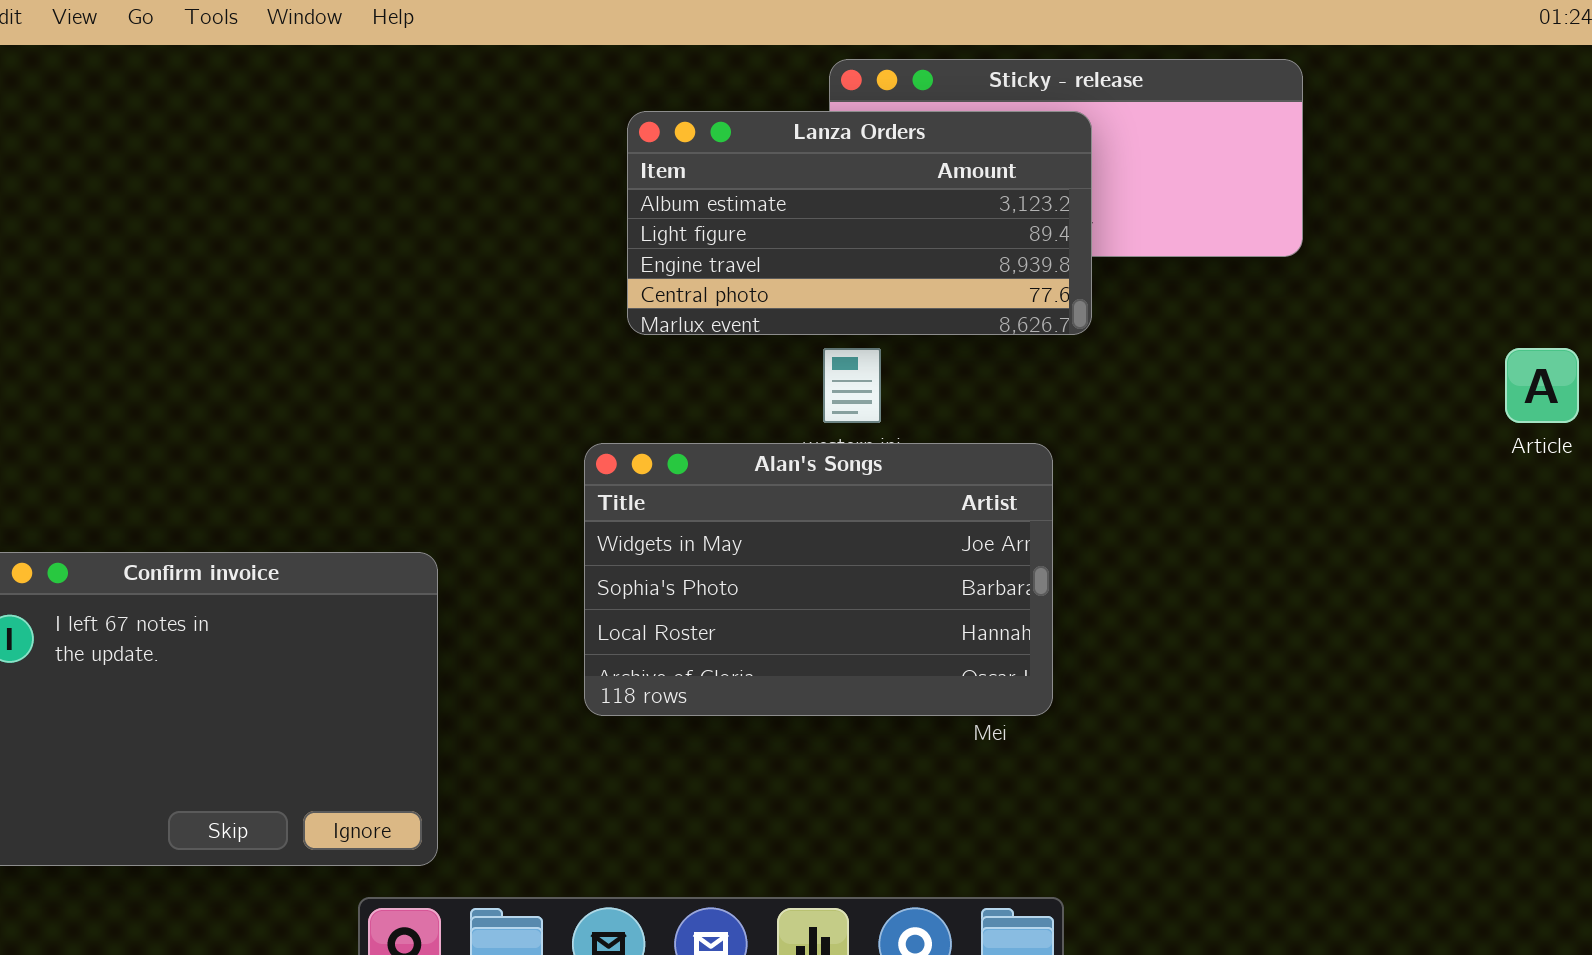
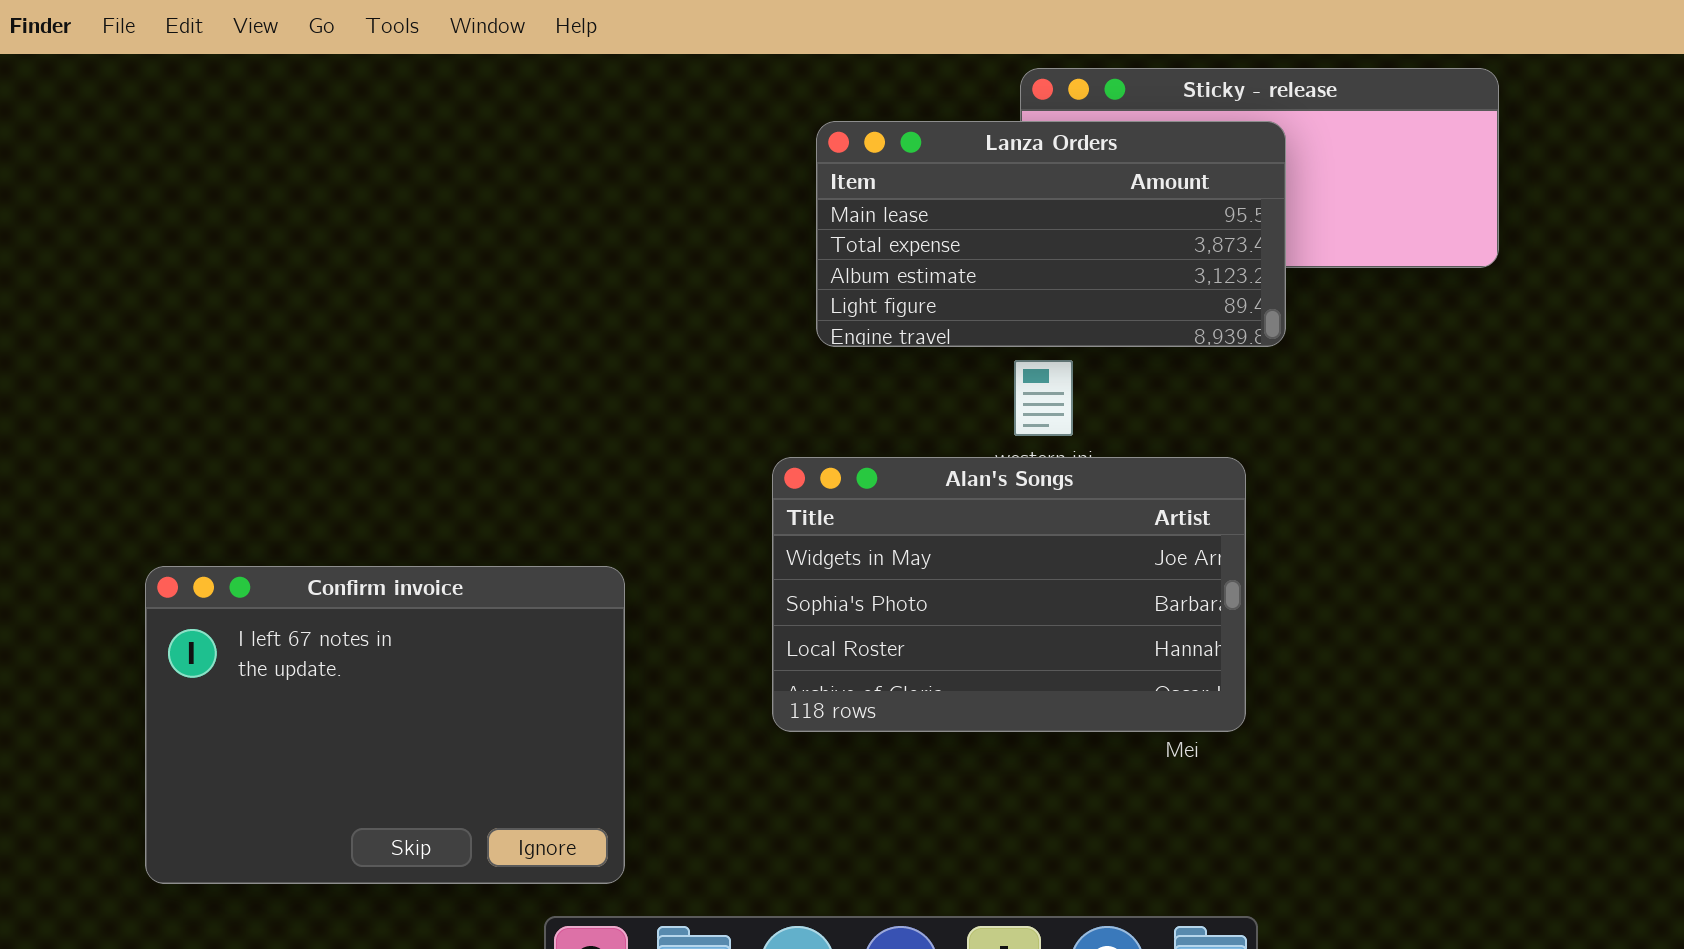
Lanza Orders: [627,111,1092,335] -> [816,121,1286,347], scrolled up 2 rows

